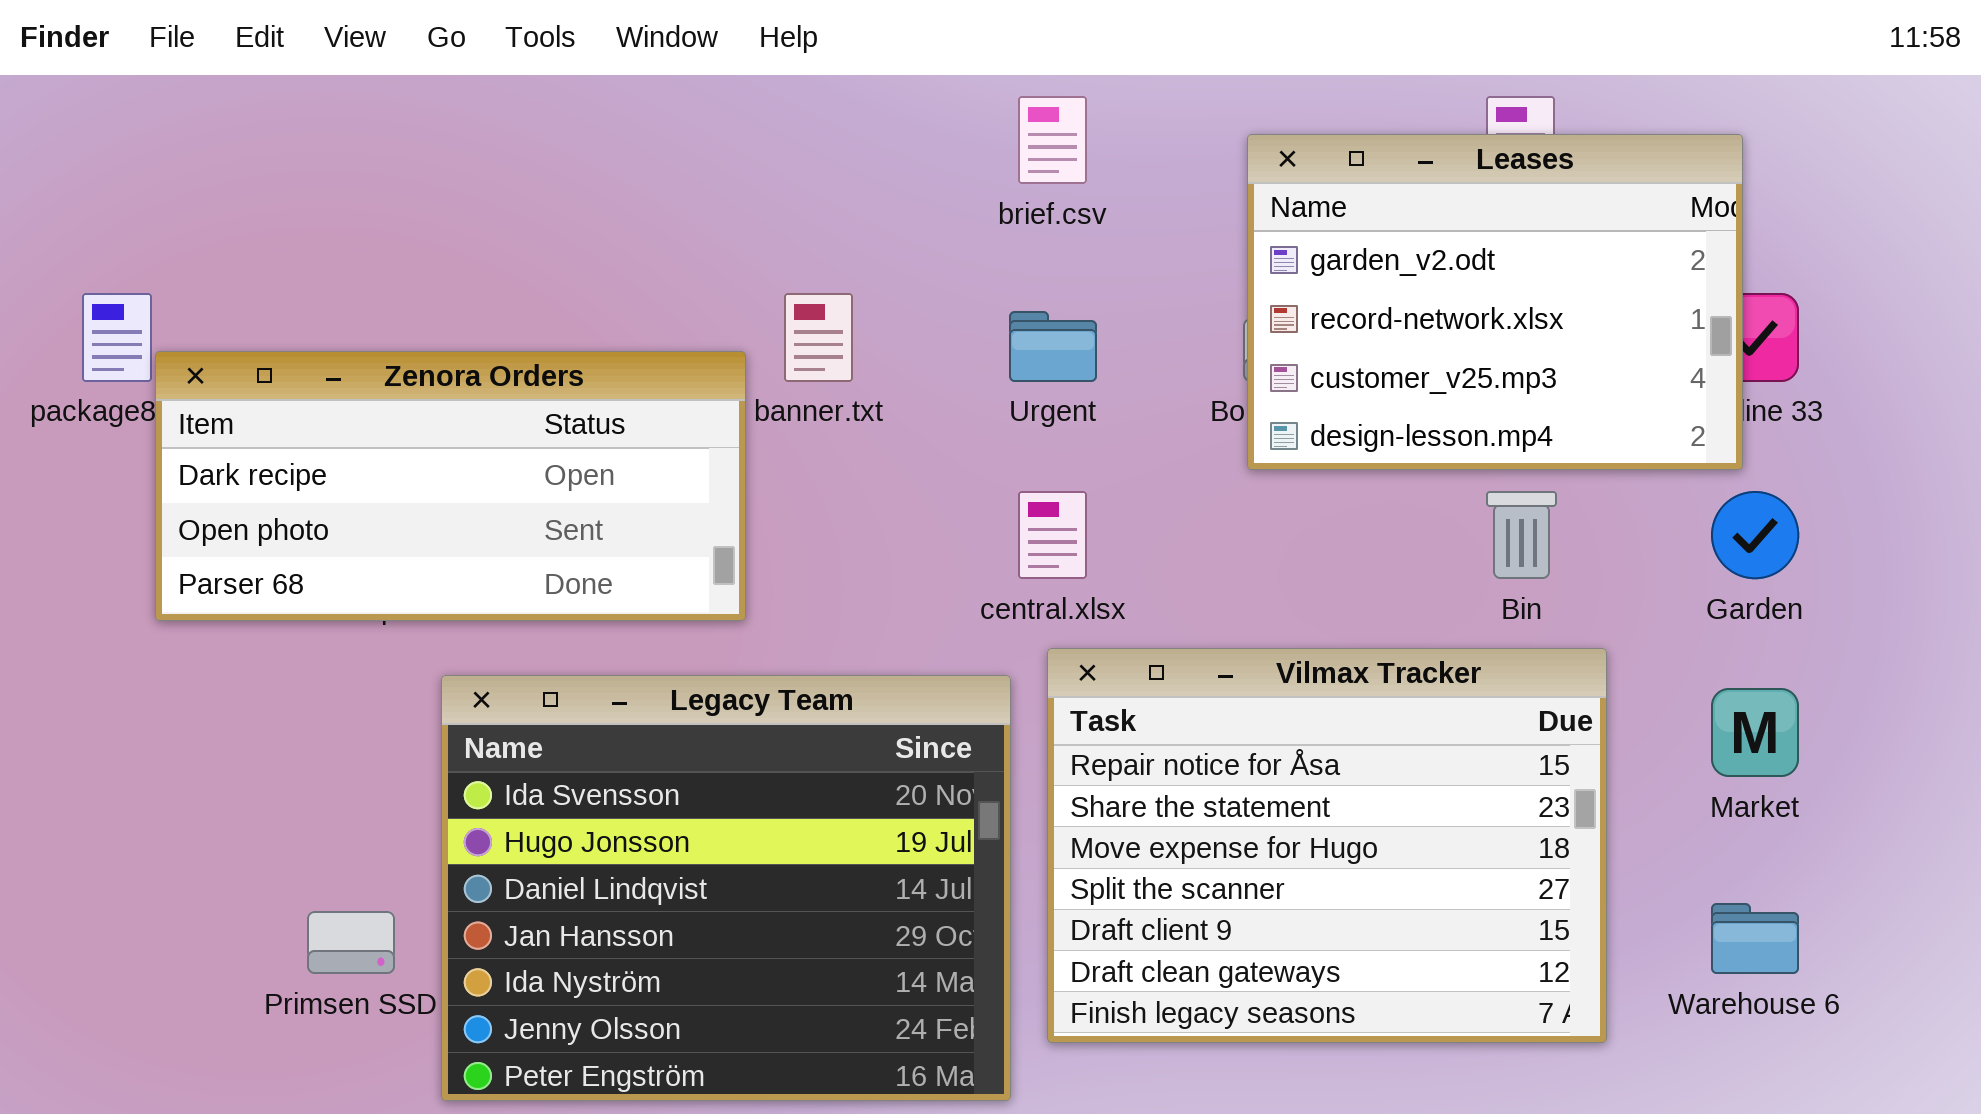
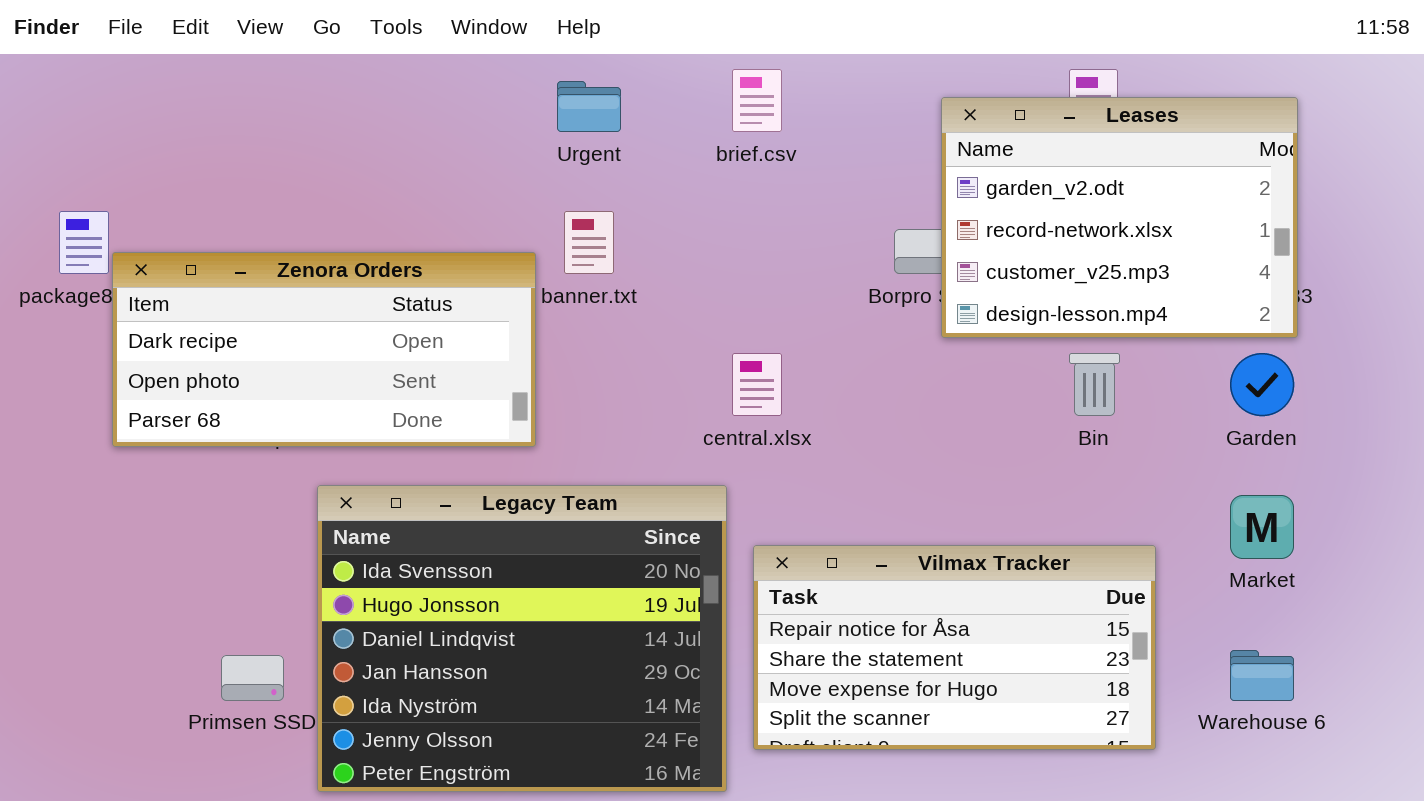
Leases: [1247,134,1743,470] -> [941,97,1298,338], moved
Urgent: [1009,311,1097,382] -> [557,81,621,132], moved
Vilmax Tracker: [1047,648,1607,1043] -> [753,545,1156,750], resized

